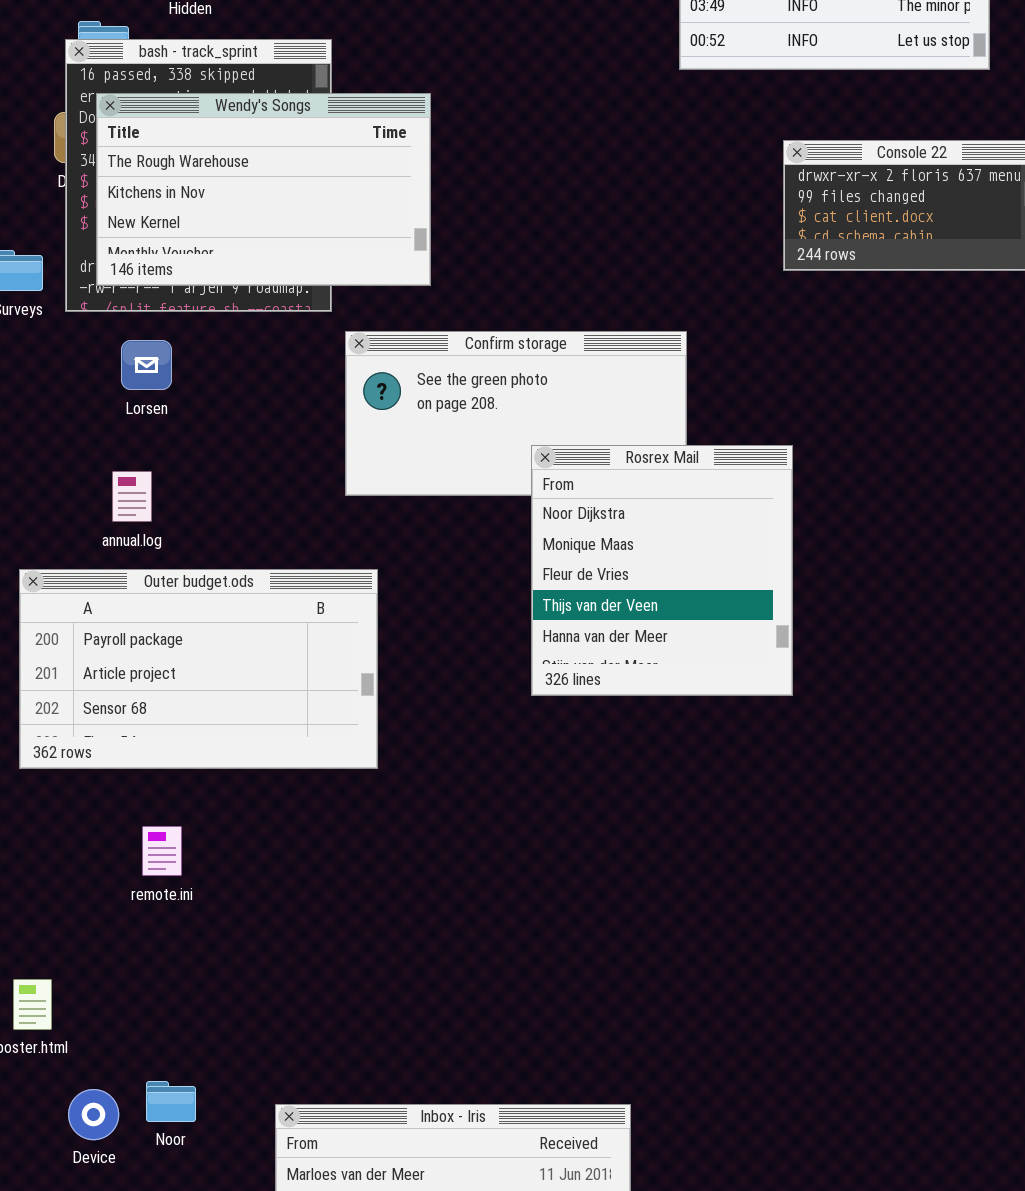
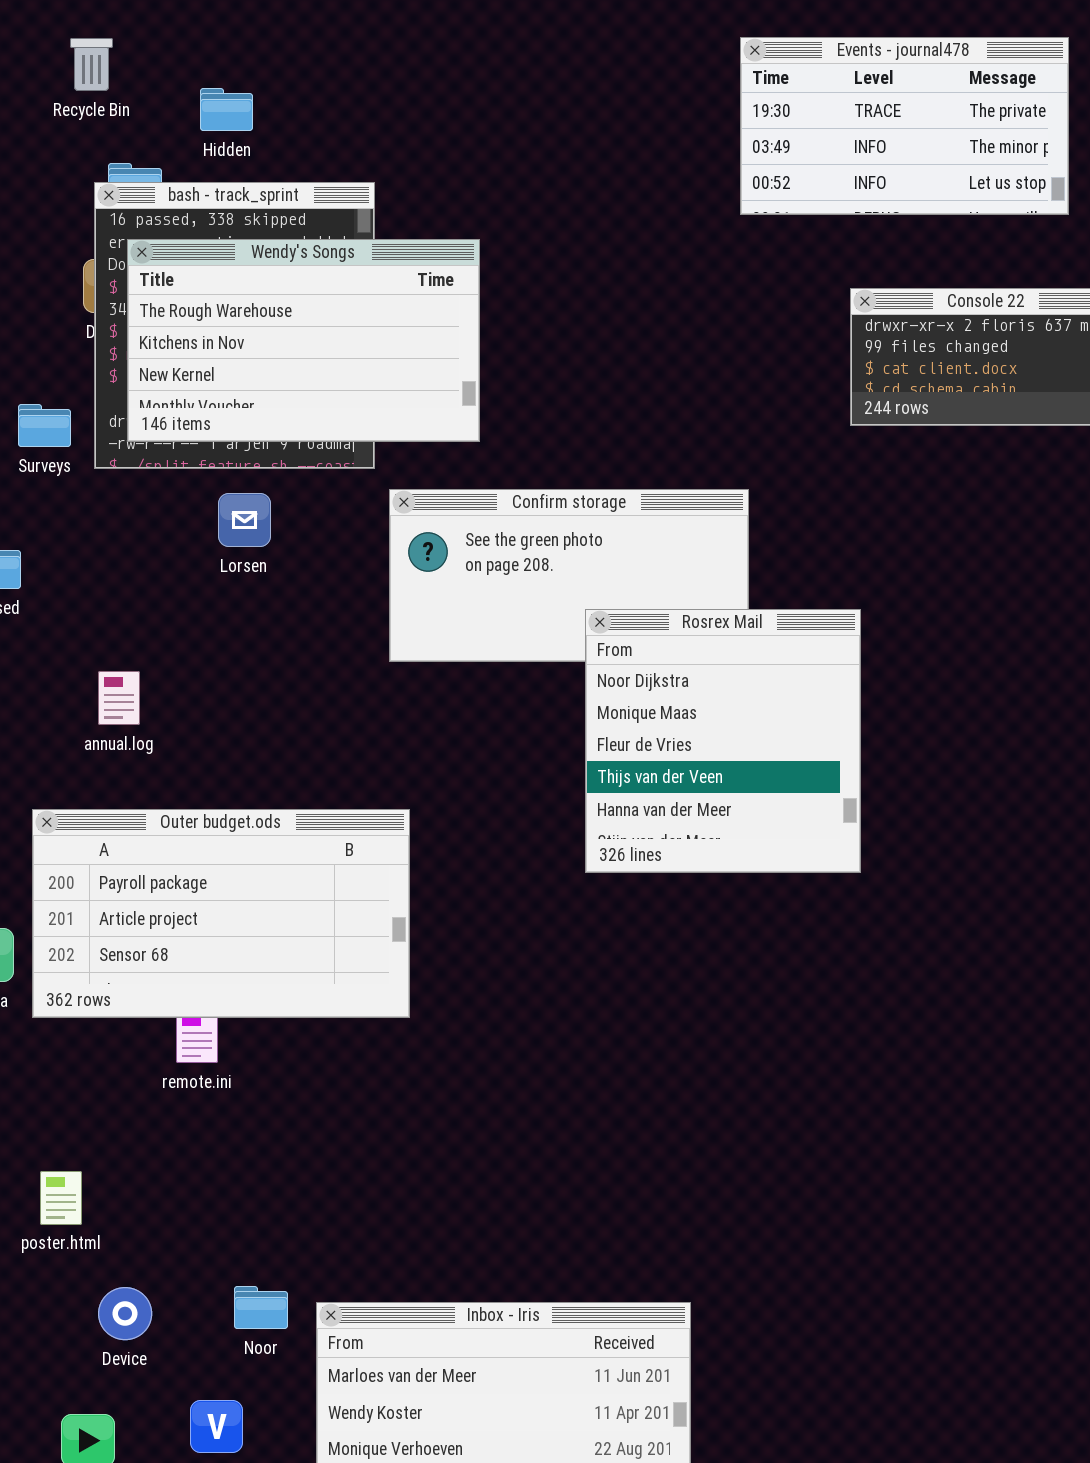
Lorsen: [121,340,172,390] -> [218,493,271,547], moved
annual.log: [112,471,152,522] -> [98,671,140,725], moved
Outer budget.ods: [19,569,378,769] -> [32,809,410,1018], moved
Noor: [146,1081,196,1122] -> [234,1286,288,1329], moved

